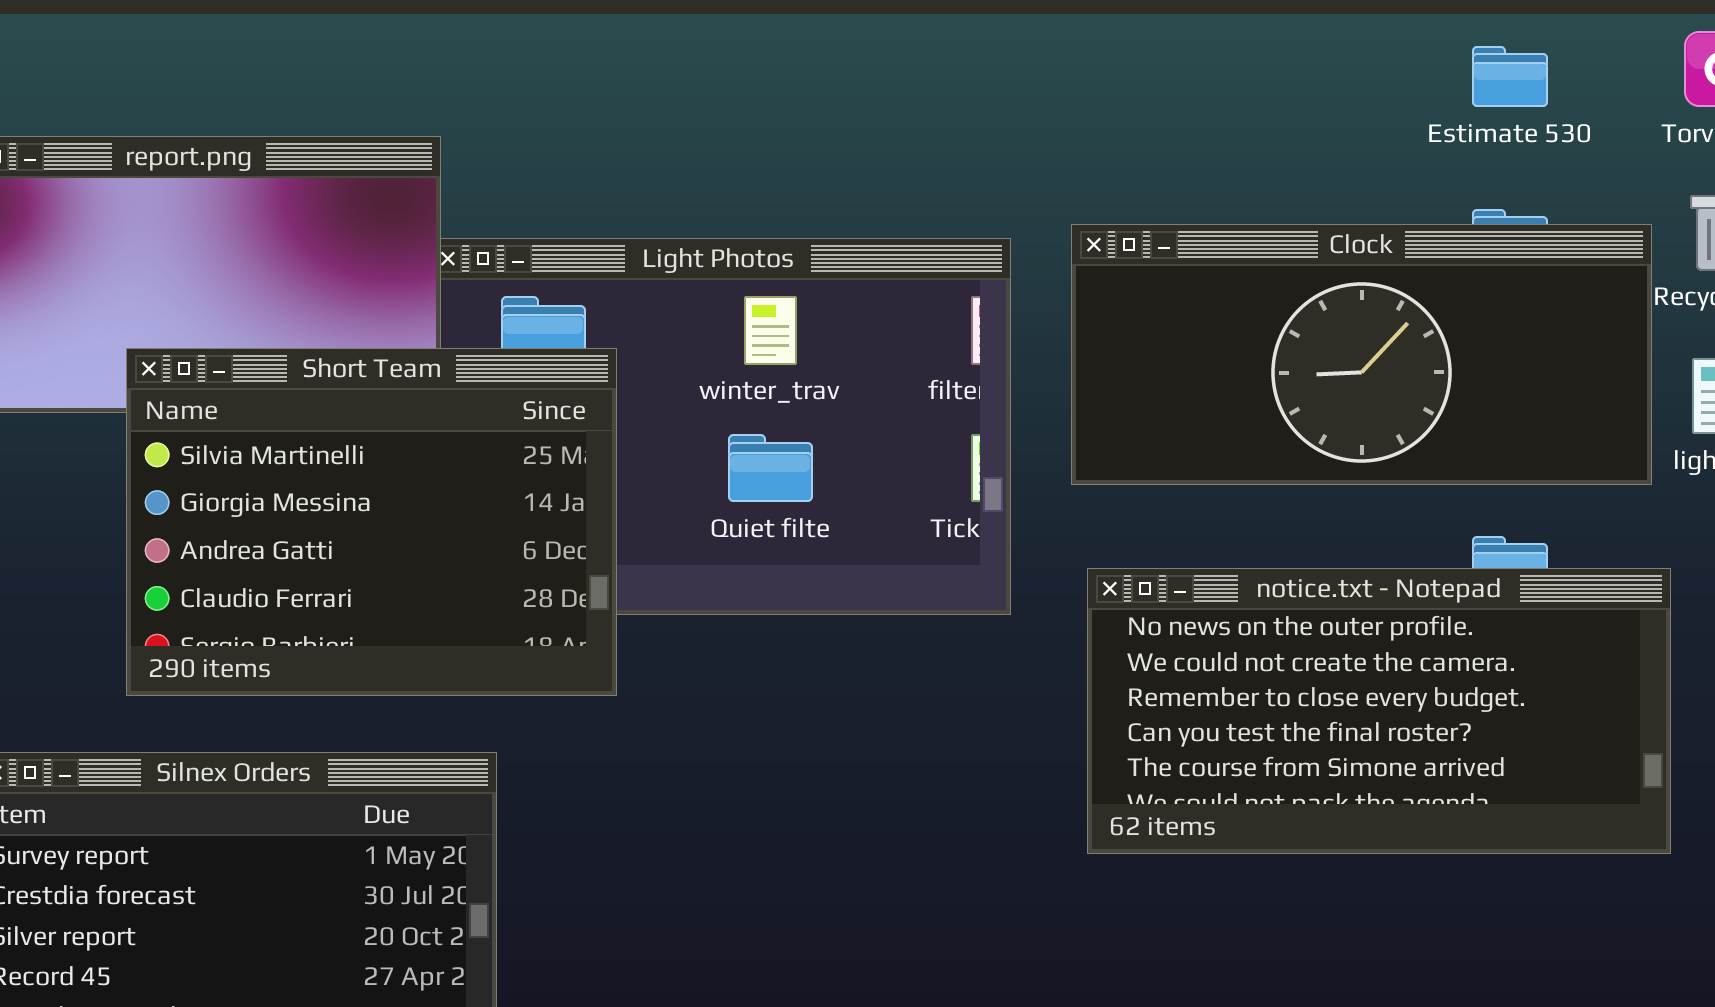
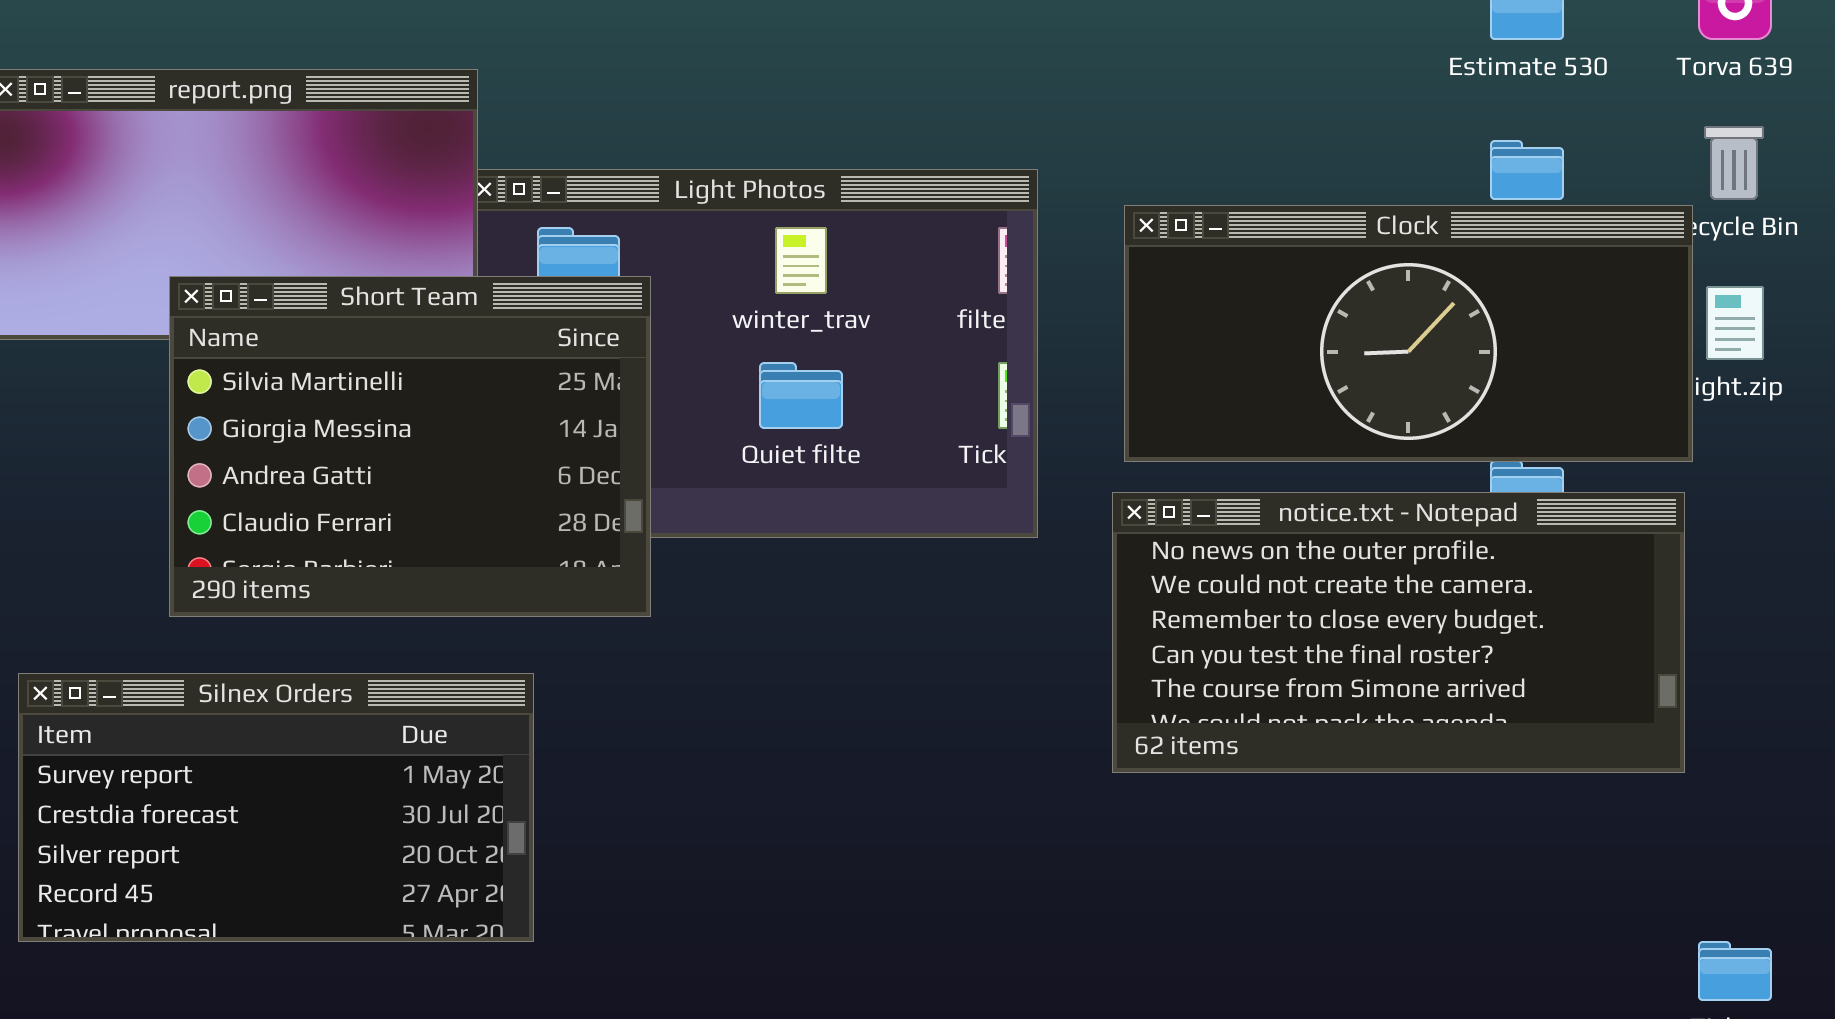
Clock: [1071,224,1652,485] -> [1124,205,1693,462], moved

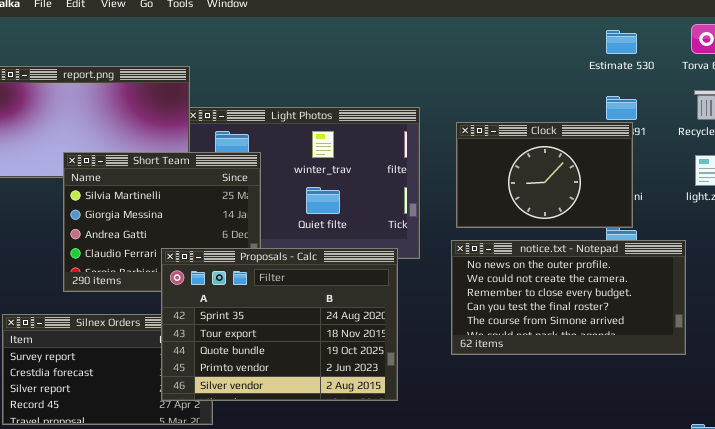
Clock: [1124,205,1693,462] -> [456,122,633,228], resized
Proposals - Calc: none -> [161,248,398,401], opened

